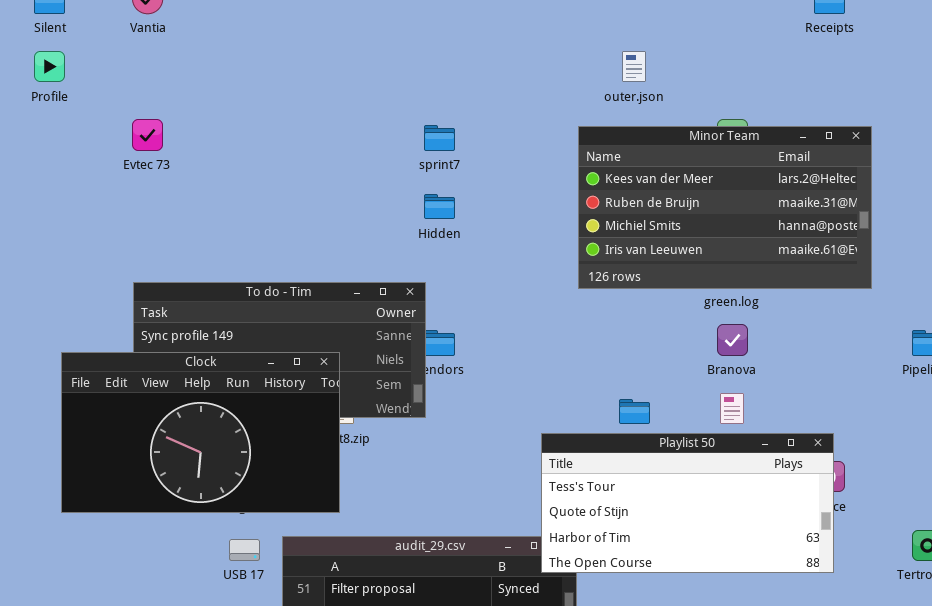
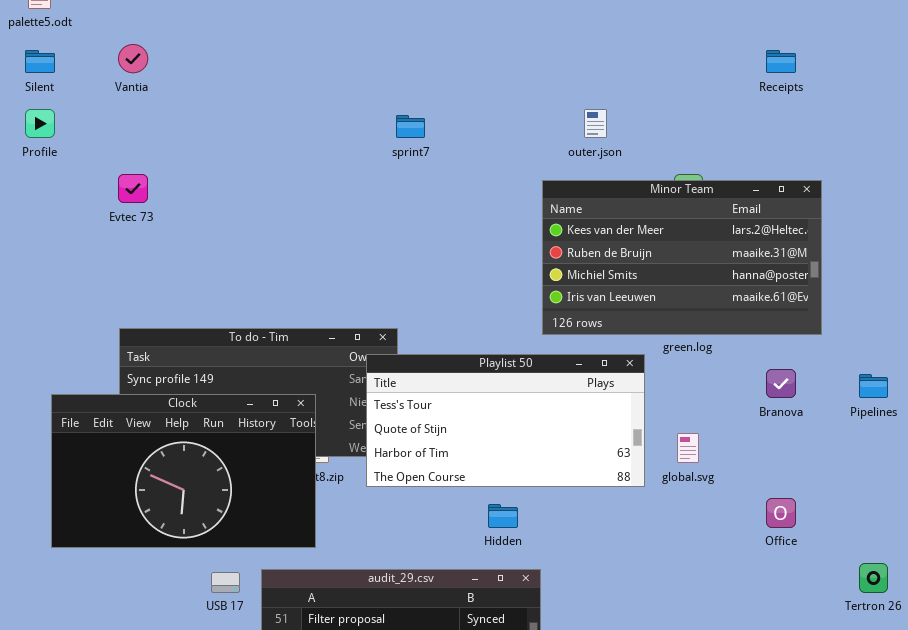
sprint7: [424,125,455,151] -> [396,115,425,138], moved
Hidden: [424,194,455,219] -> [488,504,518,528], moved
Branova: [717,324,748,356] -> [766,369,796,398], moved
Playlist 50: [541,433,834,573] -> [366,354,645,487], moved

